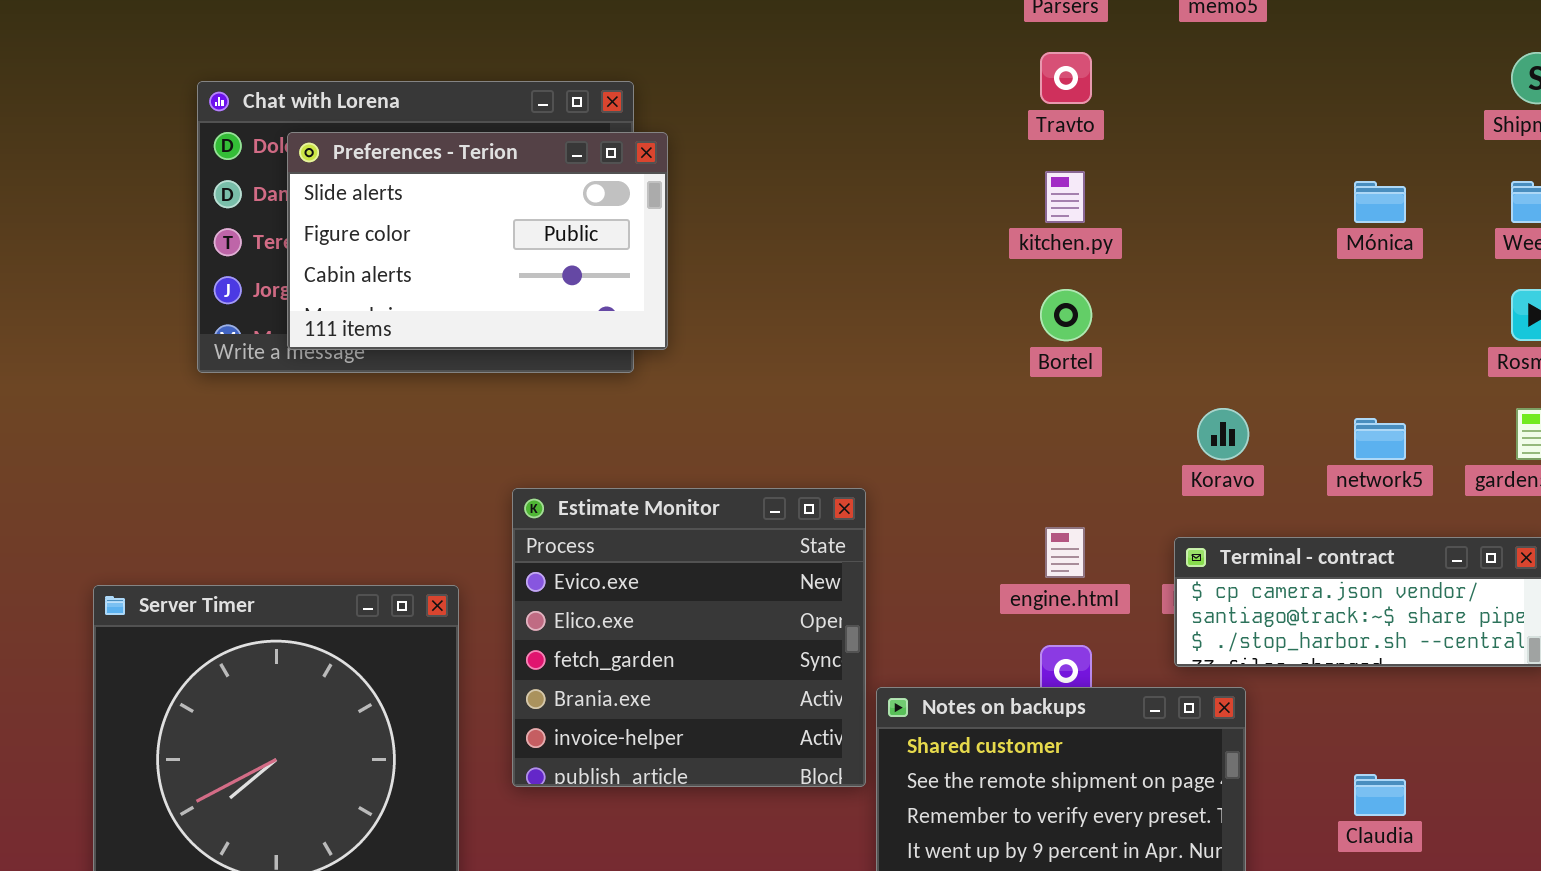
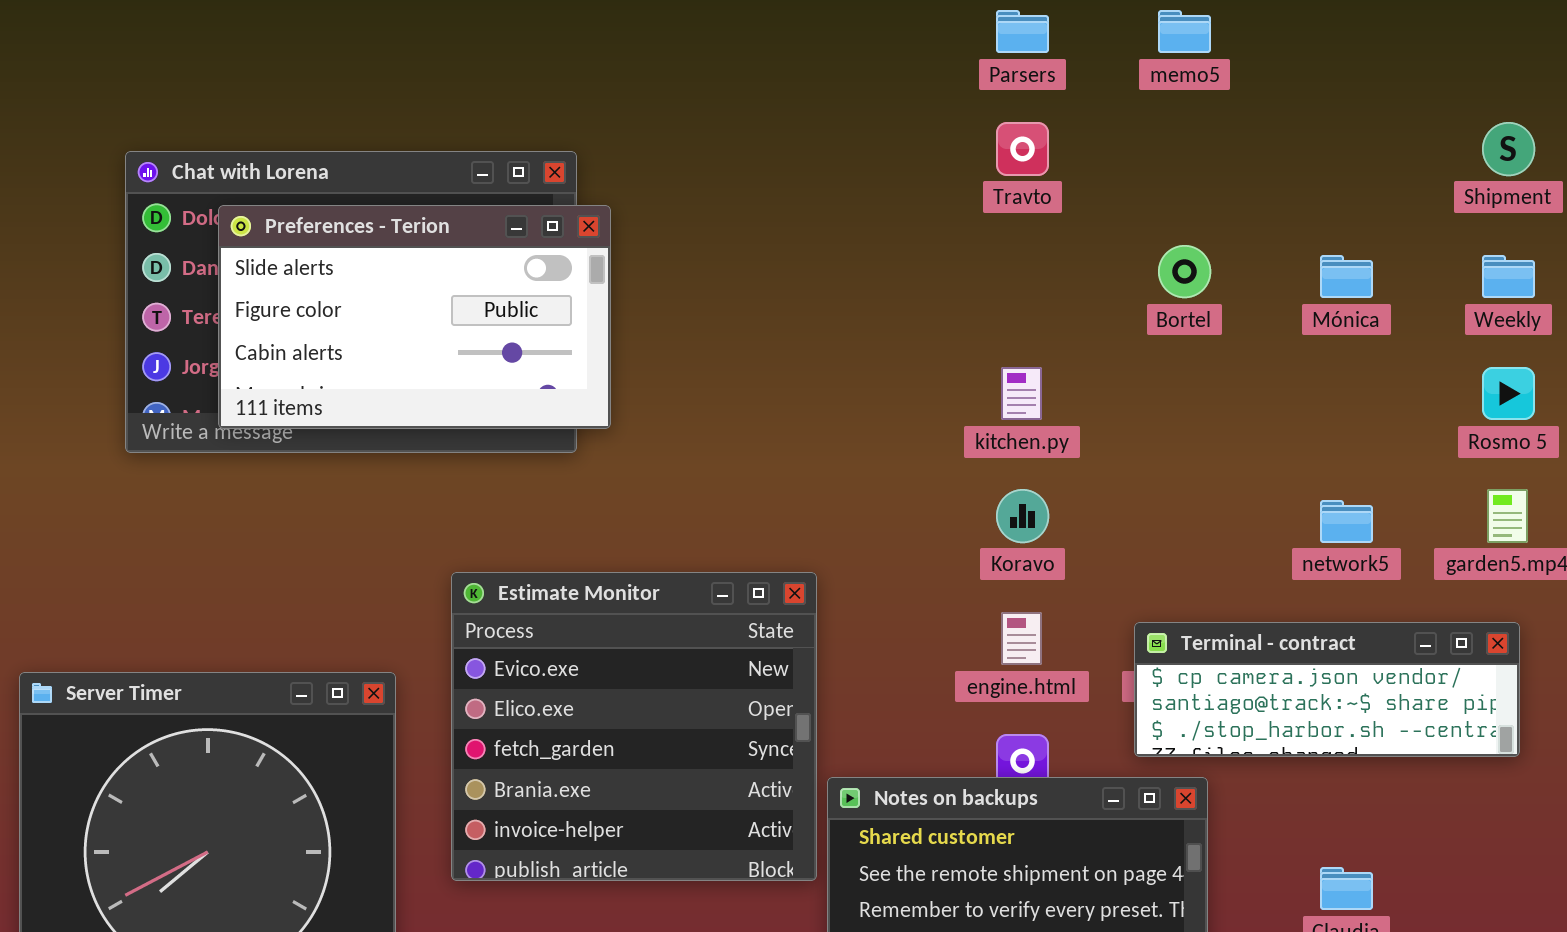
kitchen.py: [1045,171,1085,223] -> [1001,367,1042,420], moved
Bortel: [1040,289,1092,341] -> [1158,245,1211,298], moved
Koravo: [1197,408,1249,460] -> [996,489,1049,543], moved

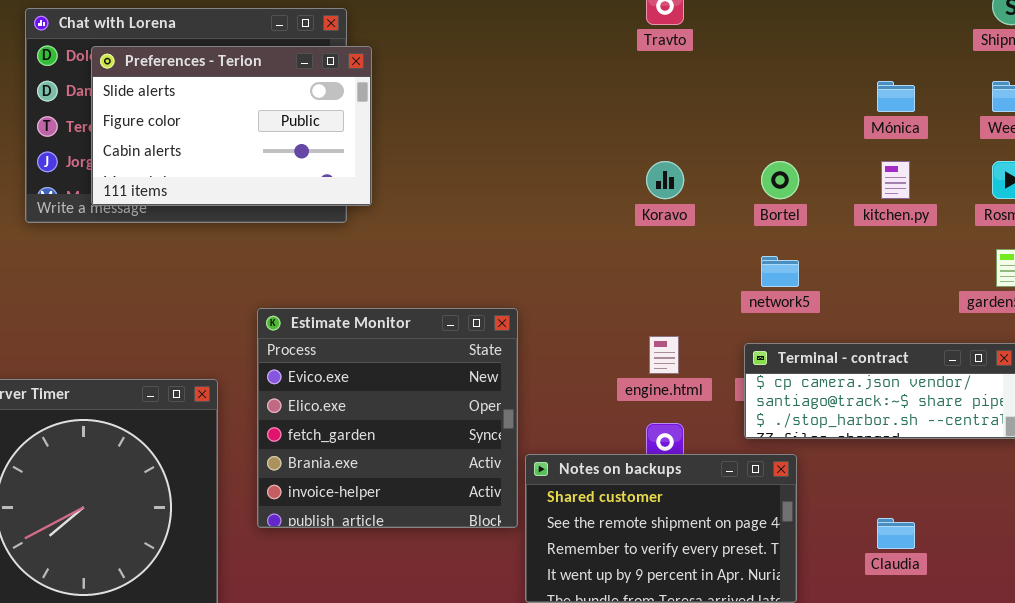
Bortel: [1158,245,1211,298] -> [761,161,799,199], moved
kitchen.py: [1001,367,1042,420] -> [881,161,910,199], moved
Koravo: [996,489,1049,543] -> [646,161,684,199], moved
network5: [1320,500,1373,543] -> [761,256,799,287], moved

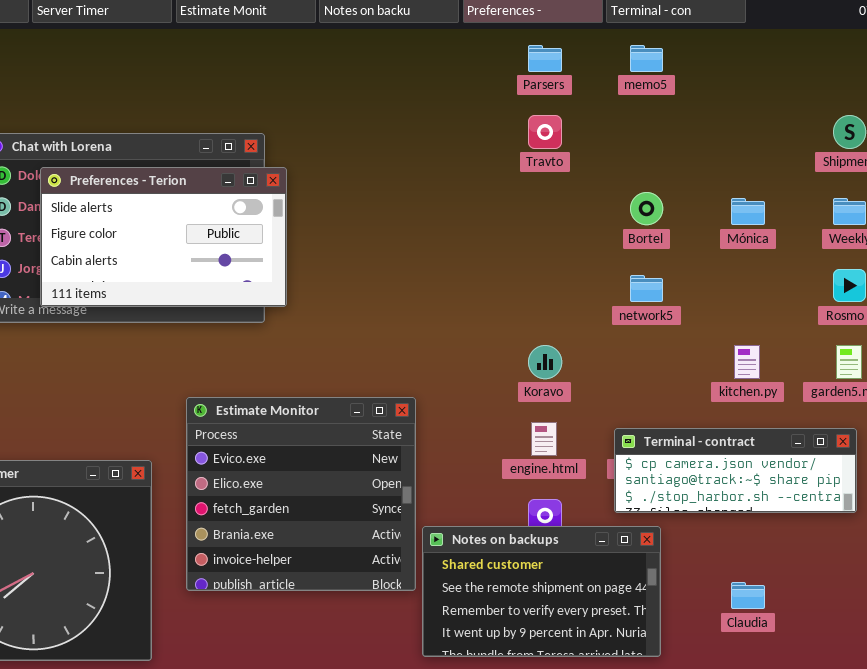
Koravo: [646,161,684,199] -> [528,345,562,379], moved
Bortel: [761,161,799,199] -> [630,192,663,225], moved
kitchen.py: [881,161,910,199] -> [734,345,760,379], moved
network5: [761,256,799,287] -> [630,275,663,302], moved

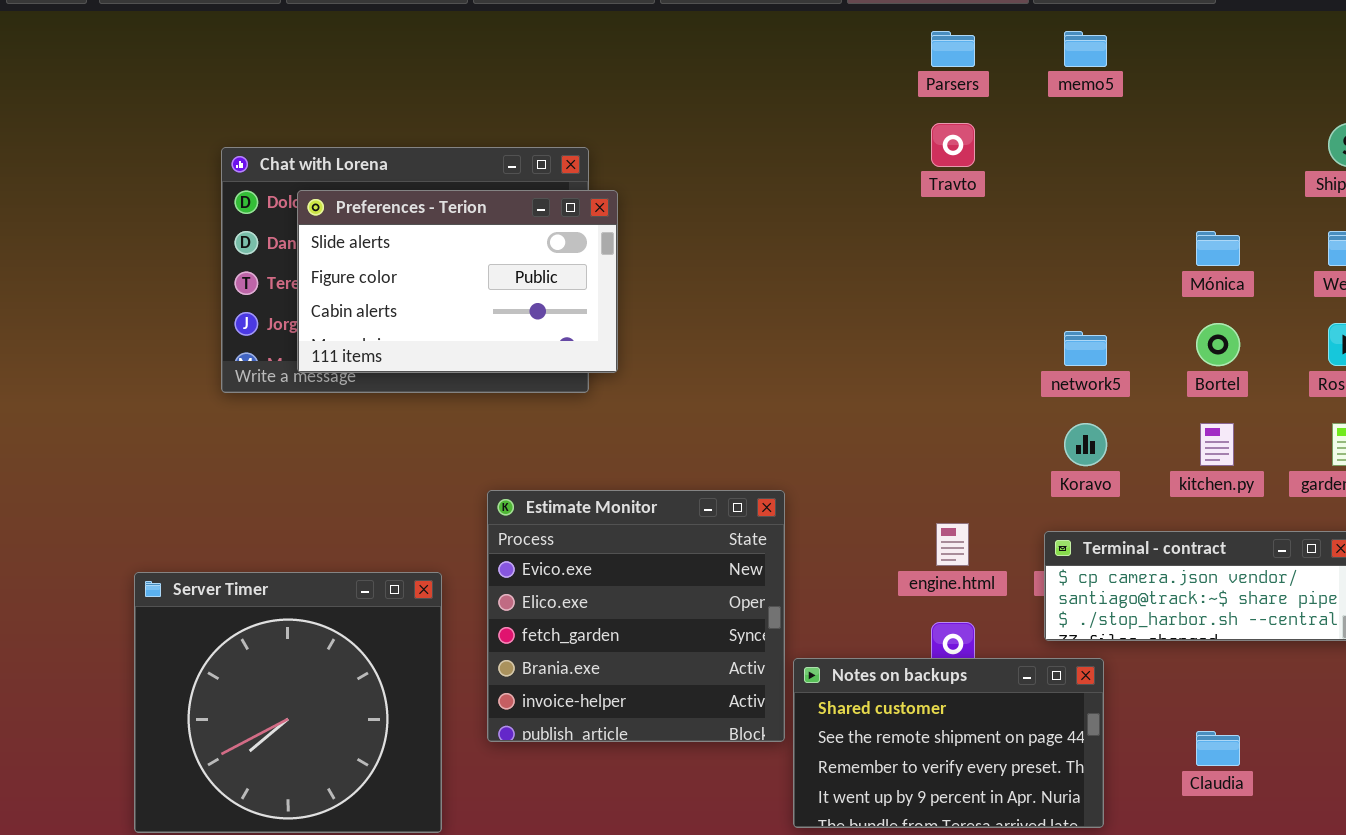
Bortel: [630,192,663,225] -> [1196,323,1240,366], moved
Koravo: [528,345,562,379] -> [1064,423,1107,466], moved

